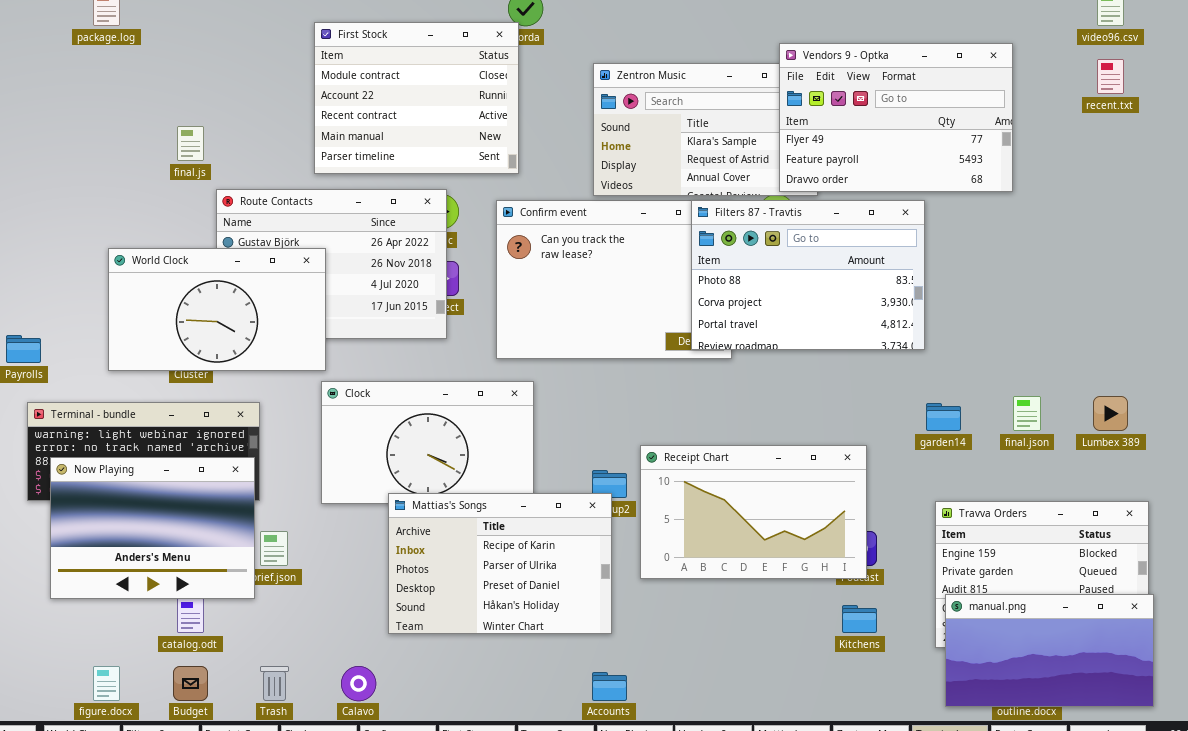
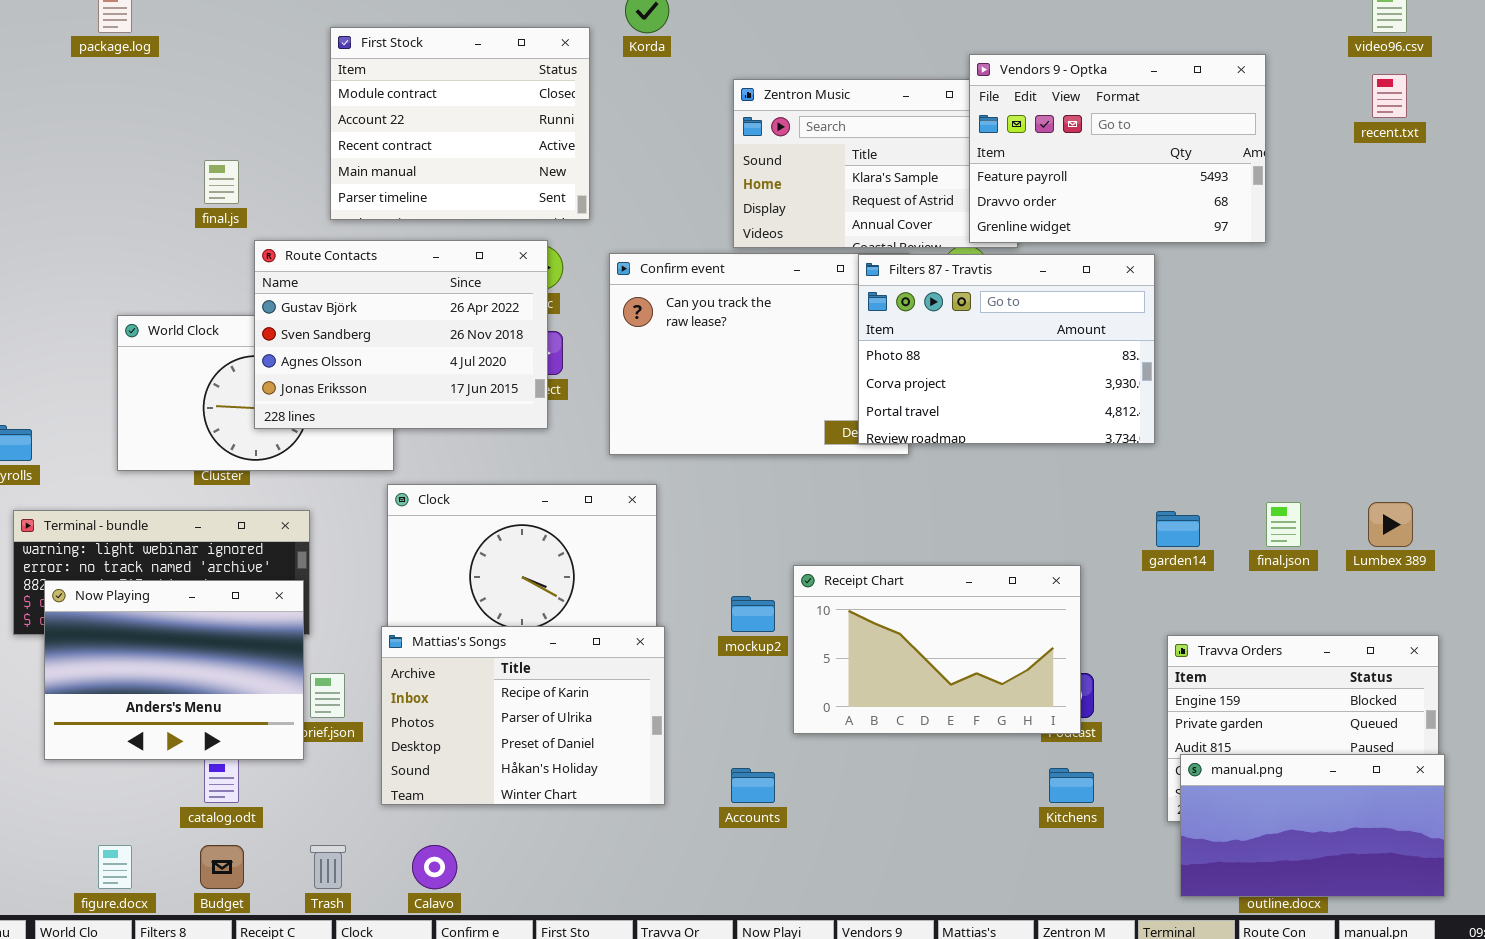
First Stock: [314,22,519,174] -> [330,27,590,220], moved
Vendors 9 - Optka: [779,43,1013,192] -> [969,54,1266,243], scrolled down 1 row
Route Contacts: [216,189,447,339] -> [254,240,548,429], raised
Mattias's Songs: [388,493,612,634] -> [381,626,665,805], moved
Accounts: [592,672,627,701] -> [731,768,775,803], moved

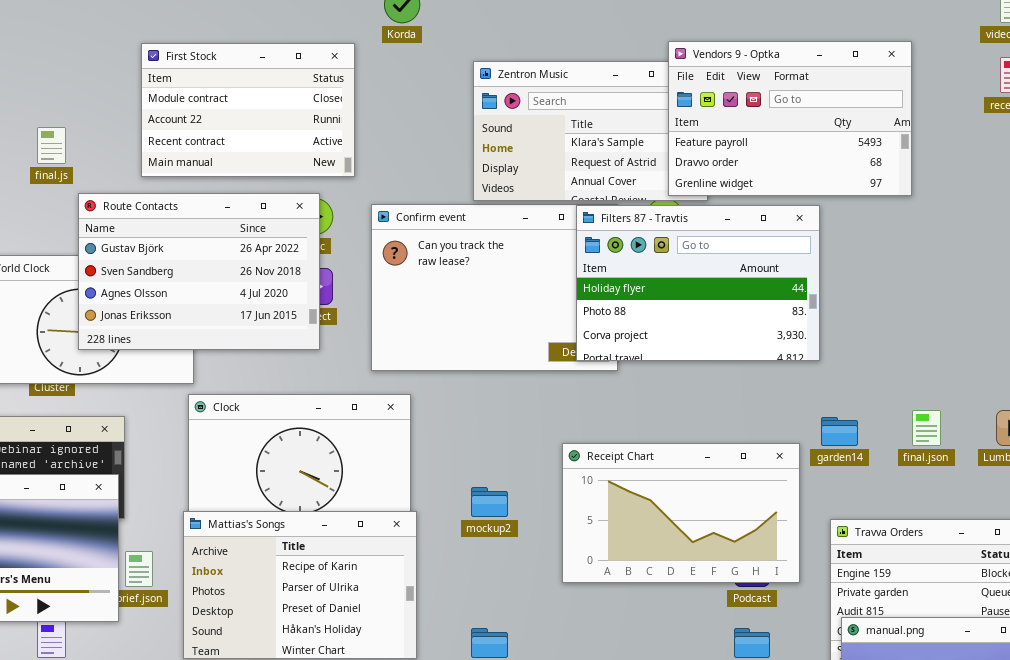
First Stock: [330,27,590,220] -> [141,43,355,177], resized
Filters 87 - Travtis: [858,254,1155,444] -> [576,205,820,361], scrolled up 1 row
Receipt Chart: [793,565,1081,734] -> [562,443,800,583], moved

